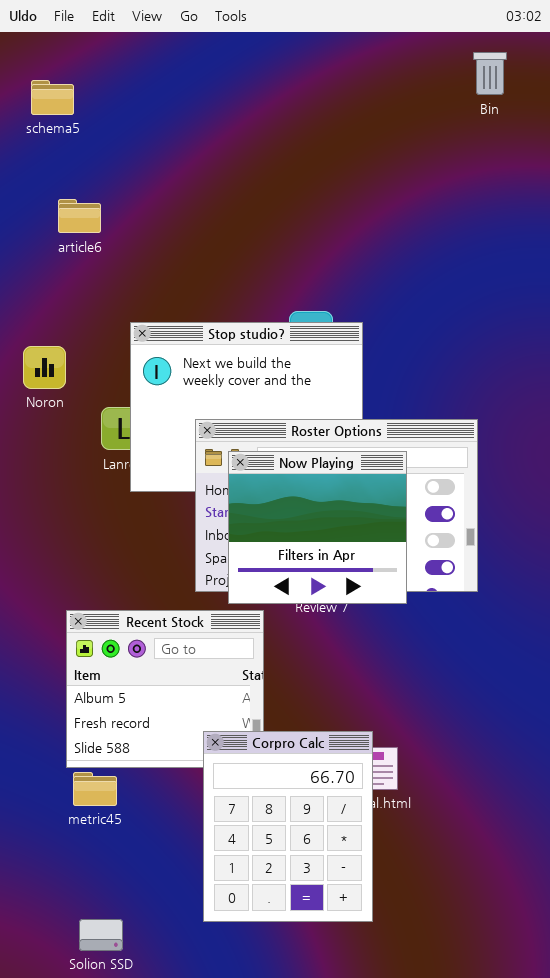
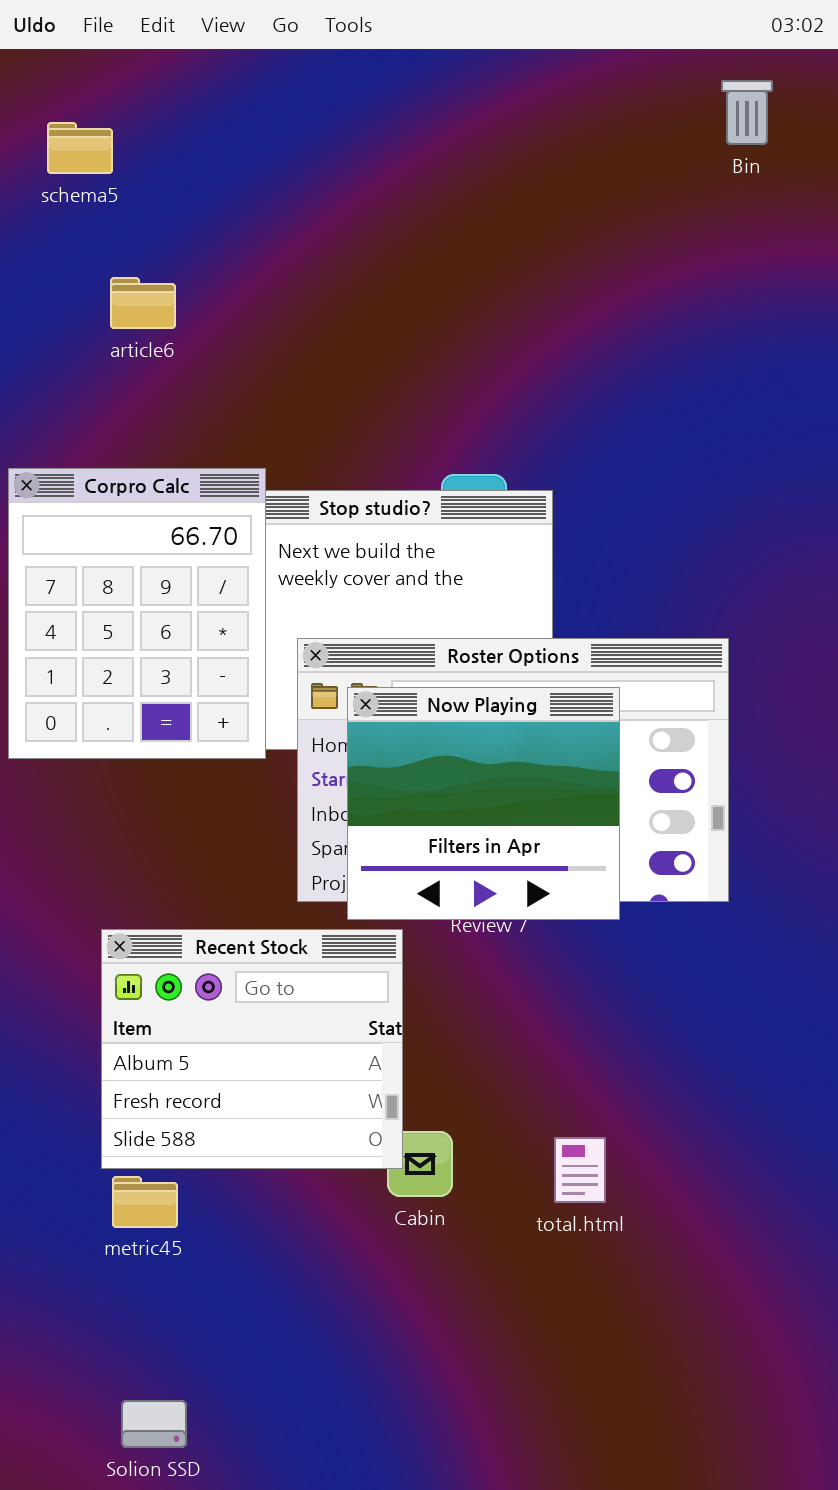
article6: [58,199,101,233] -> [110,277,176,329], moved
Corpro Calc: [203,731,373,922] -> [8,468,266,759], moved

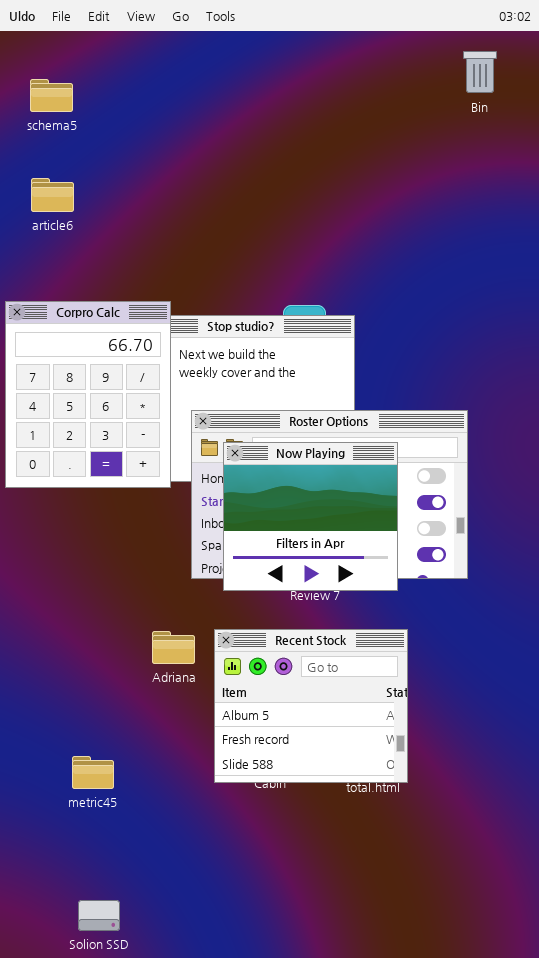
article6: [110,277,176,329] -> [31,178,74,212], moved
Recent Stock: [101,929,403,1169] -> [214,629,408,783], moved

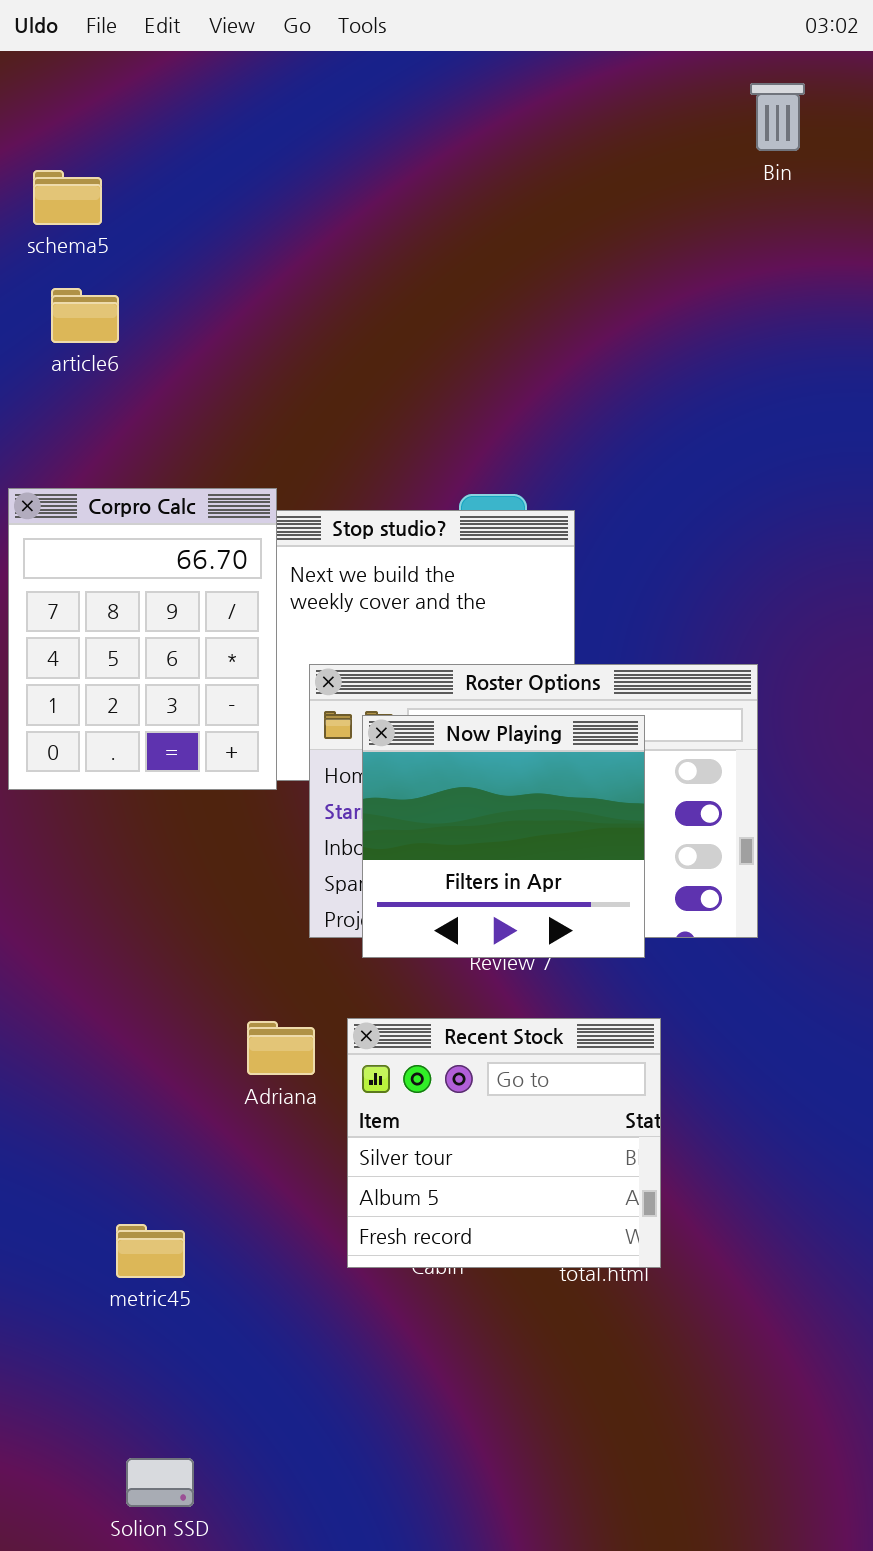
schema5: [30,79,73,112] -> [33,170,102,225], moved
Recent Stock: [214,629,408,783] -> [347,1018,661,1268], scrolled up 1 row

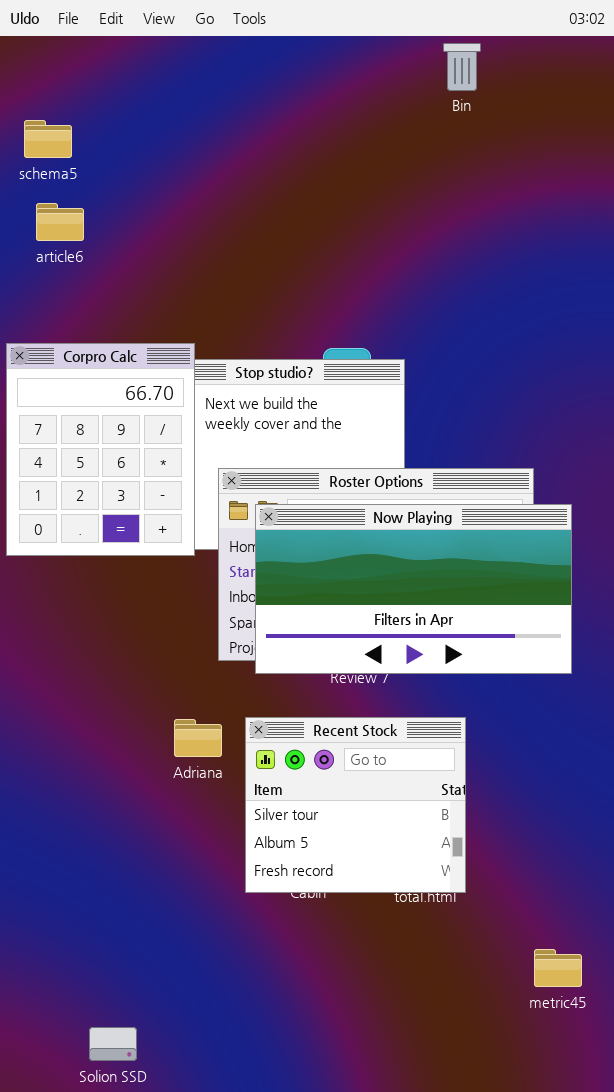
Bin: [750,83,805,151] -> [443,43,481,91], moved
Now Playing: [362,715,645,958] -> [255,504,572,674], resized
metric45: [116,1224,185,1278] -> [534,949,582,987], moved

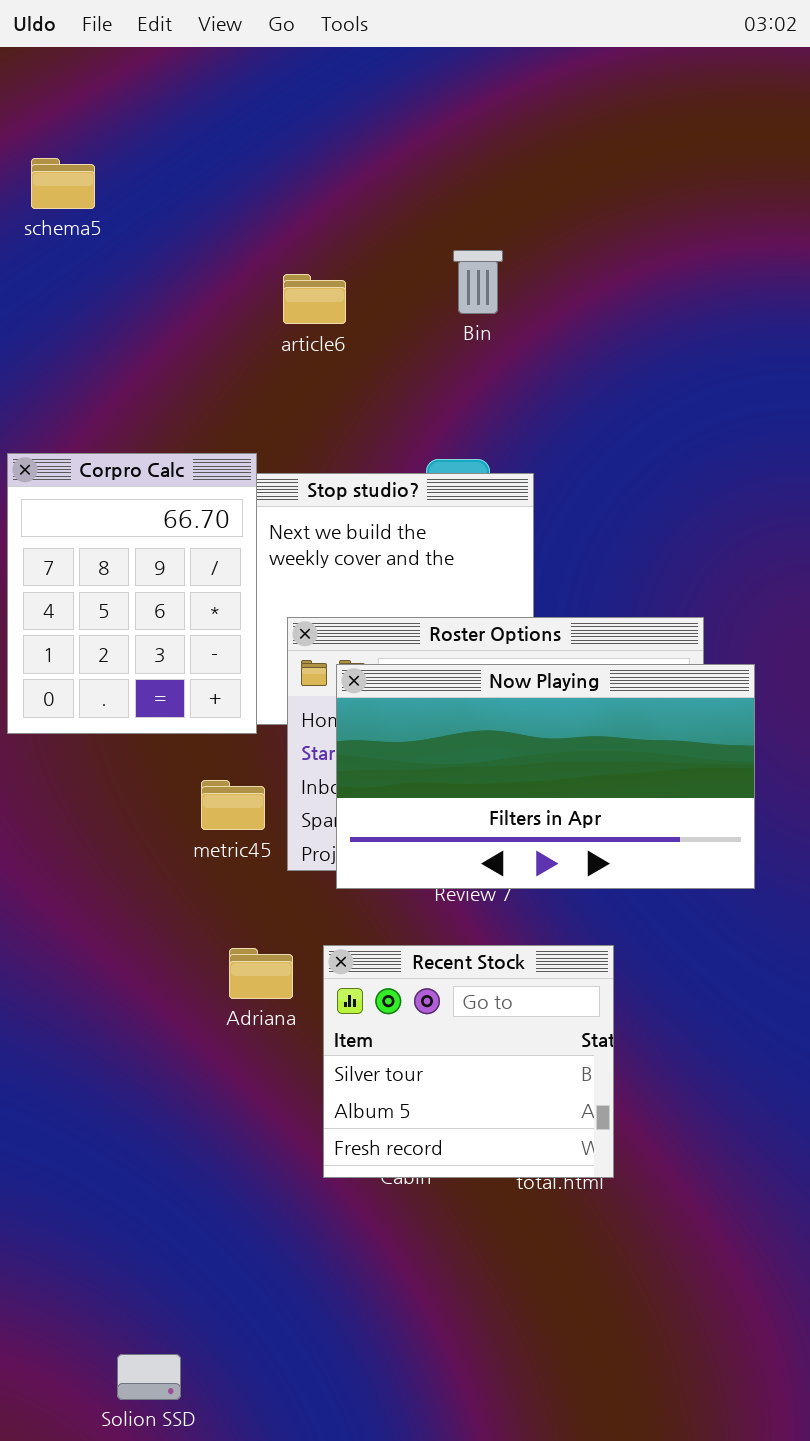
Bin: [443,43,481,91] -> [453,250,503,314], moved
article6: [36,203,84,241] -> [283,274,346,324], moved
metric45: [534,949,582,987] -> [201,780,265,830], moved

